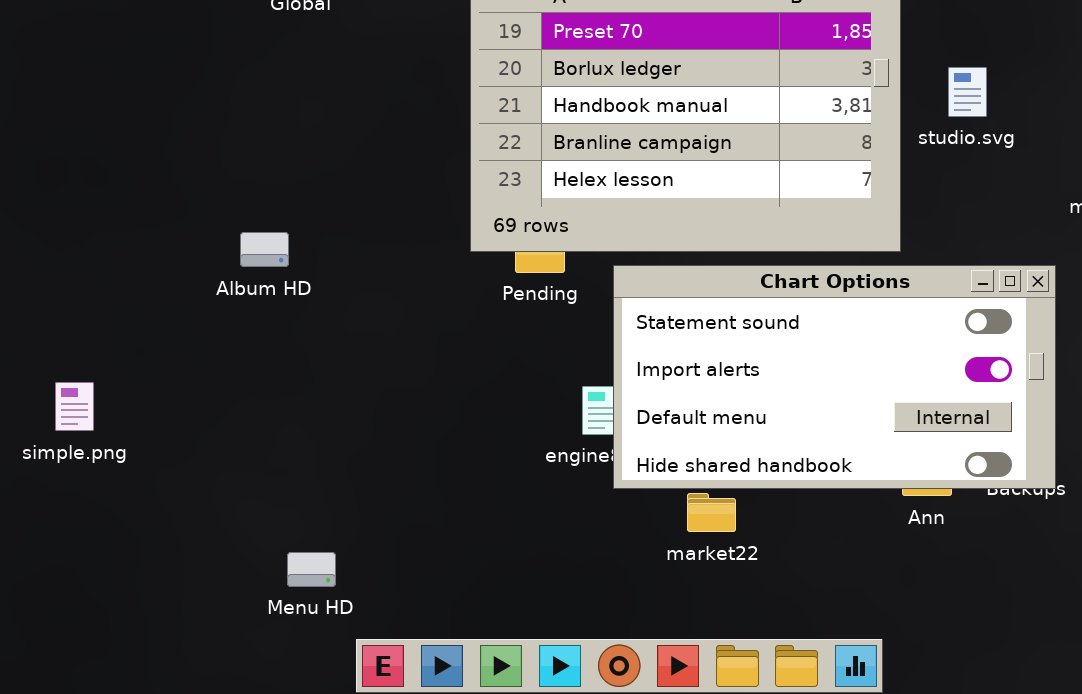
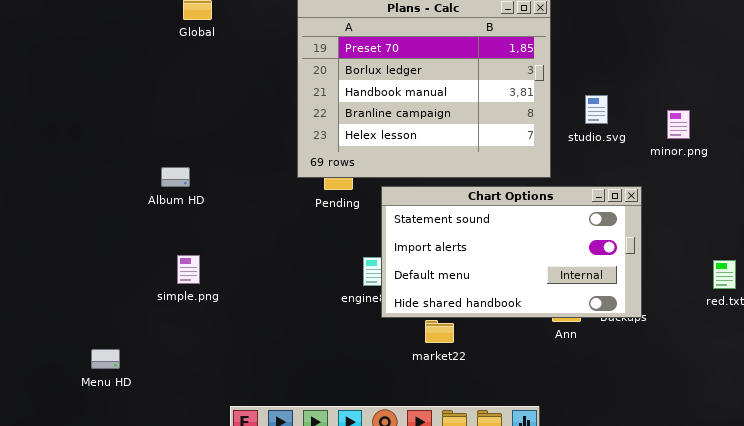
studio.svg: [948,67,987,117] -> [585,95,608,124], moved
simple.png: [55,382,94,431] -> [177,255,200,284], moved
Menu HD: [287,552,336,587] -> [91,349,120,369], moved

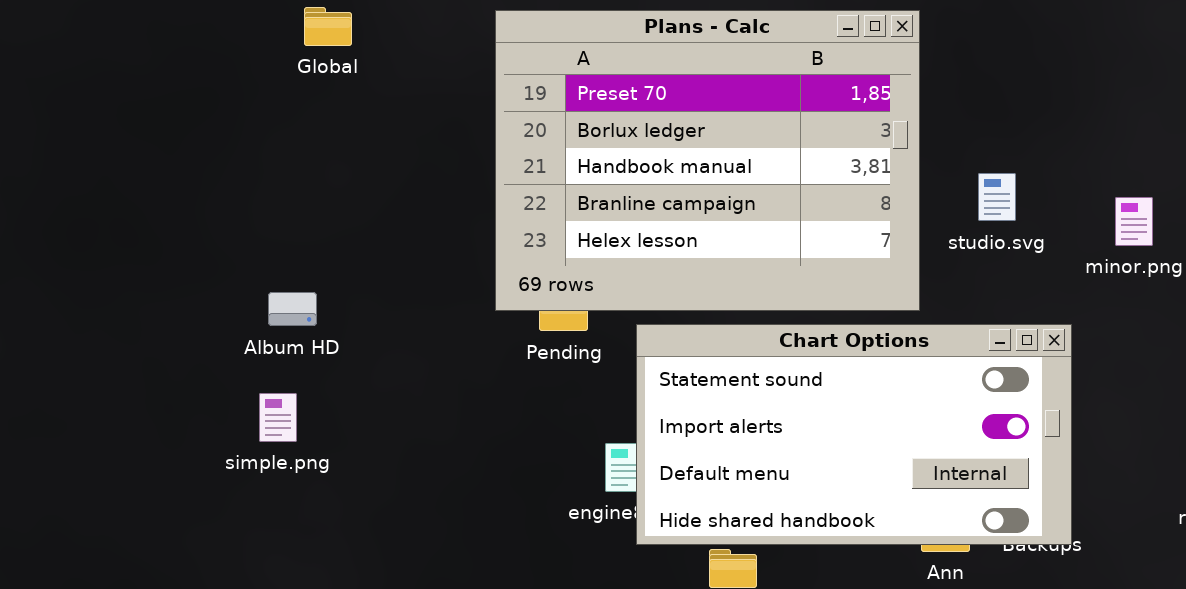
simple.png: [177,255,200,284] -> [259,393,297,442], moved

